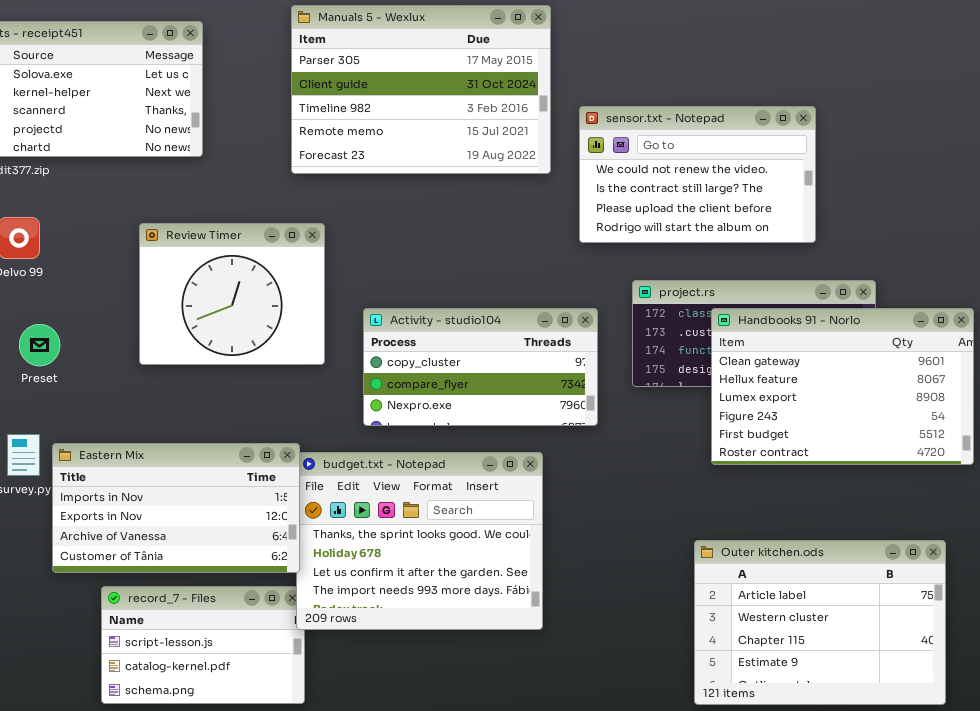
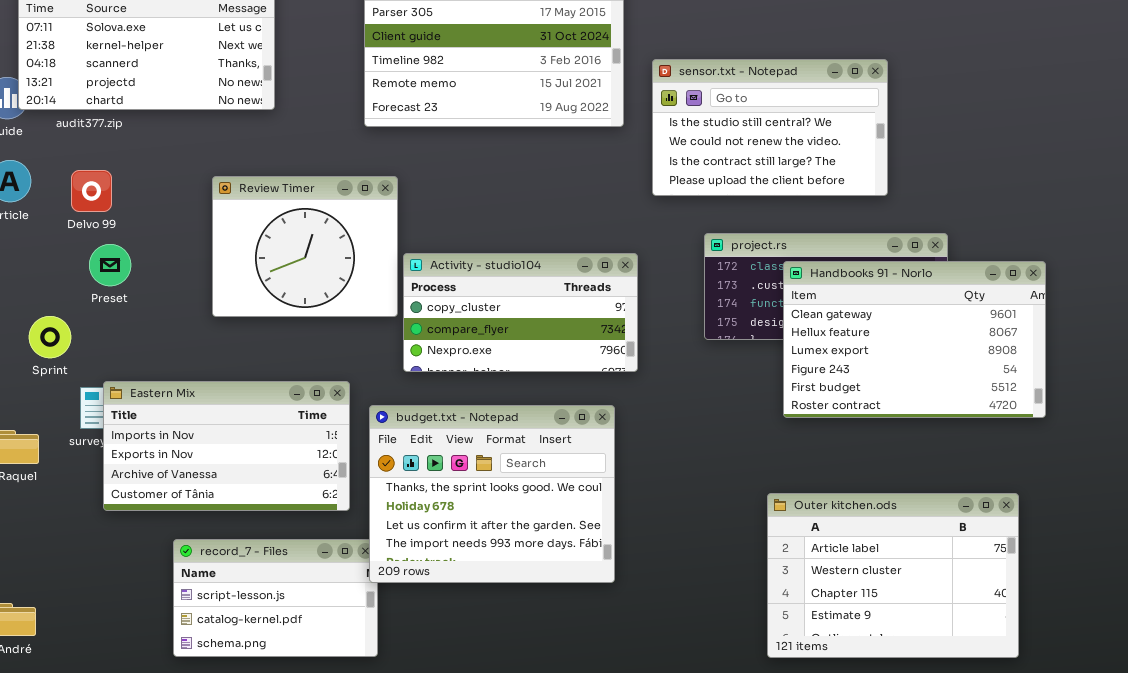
sensor.txt - Notepad: [579,106,816,243] -> [652,59,888,196], scrolled up 1 row
Activity - studio104: [363,308,598,426] -> [403,253,638,372], moved
Preset: [19,324,60,366] -> [89,244,131,286], moved
Eastern Mix: [52,443,300,573] -> [103,381,350,511], moved

